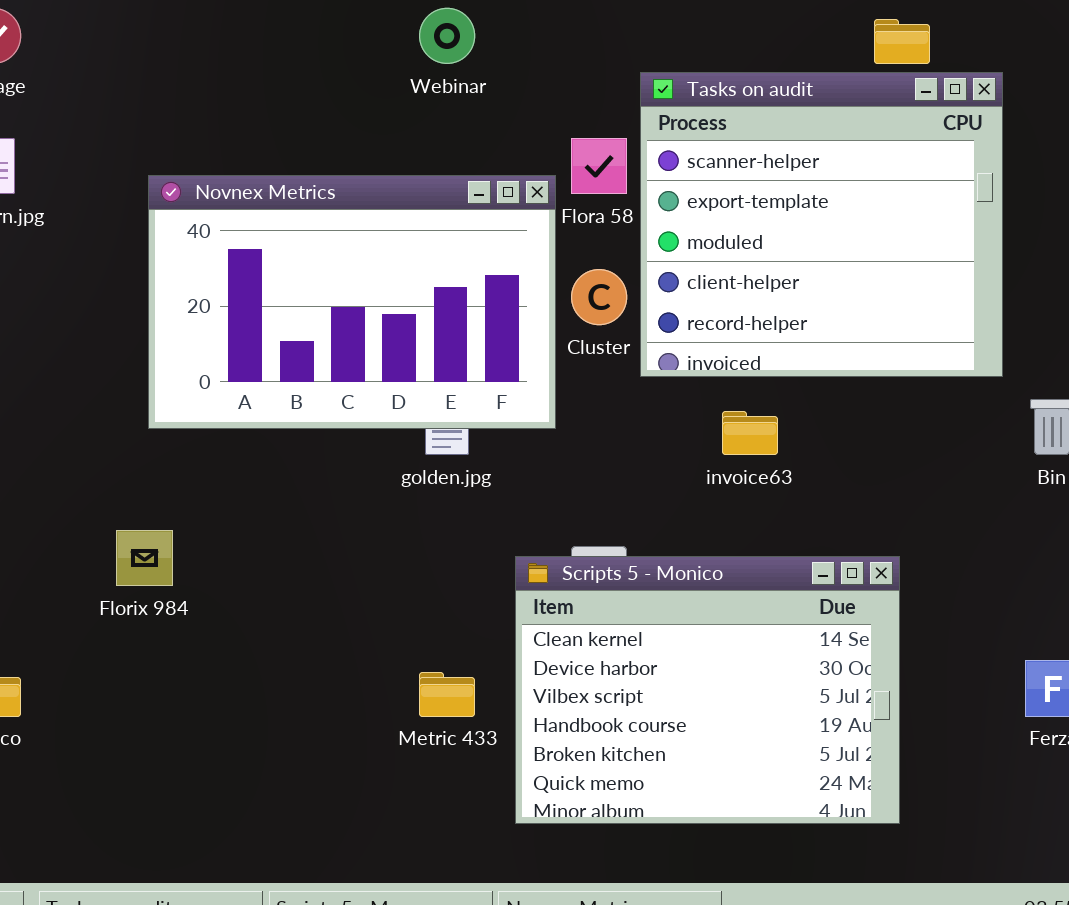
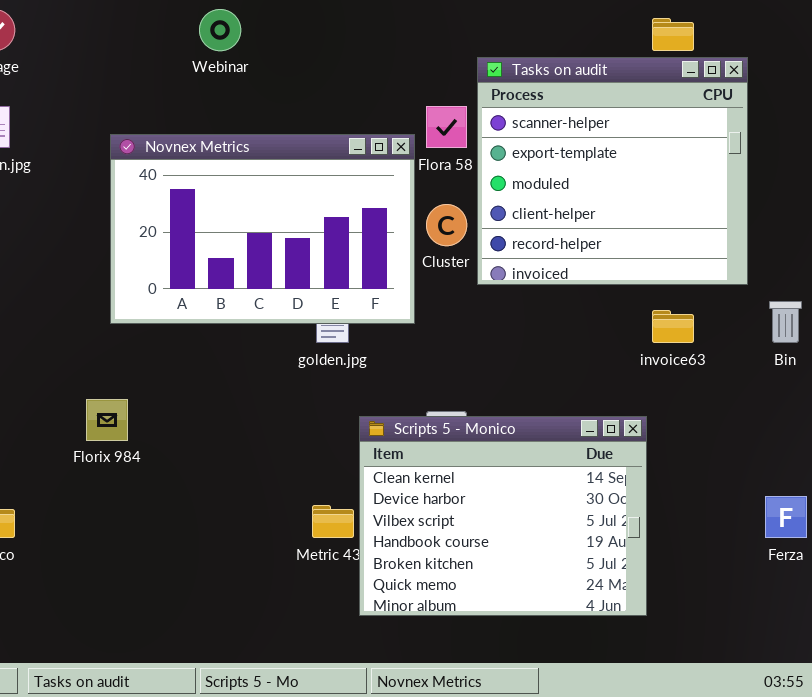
Webinar: [419,8,475,64] -> [199,9,241,51], moved
invoice63: [722,411,778,455] -> [652,310,694,343], moved
Scripts 5 - Monico: [515,556,900,824] -> [359,416,647,616], moved

